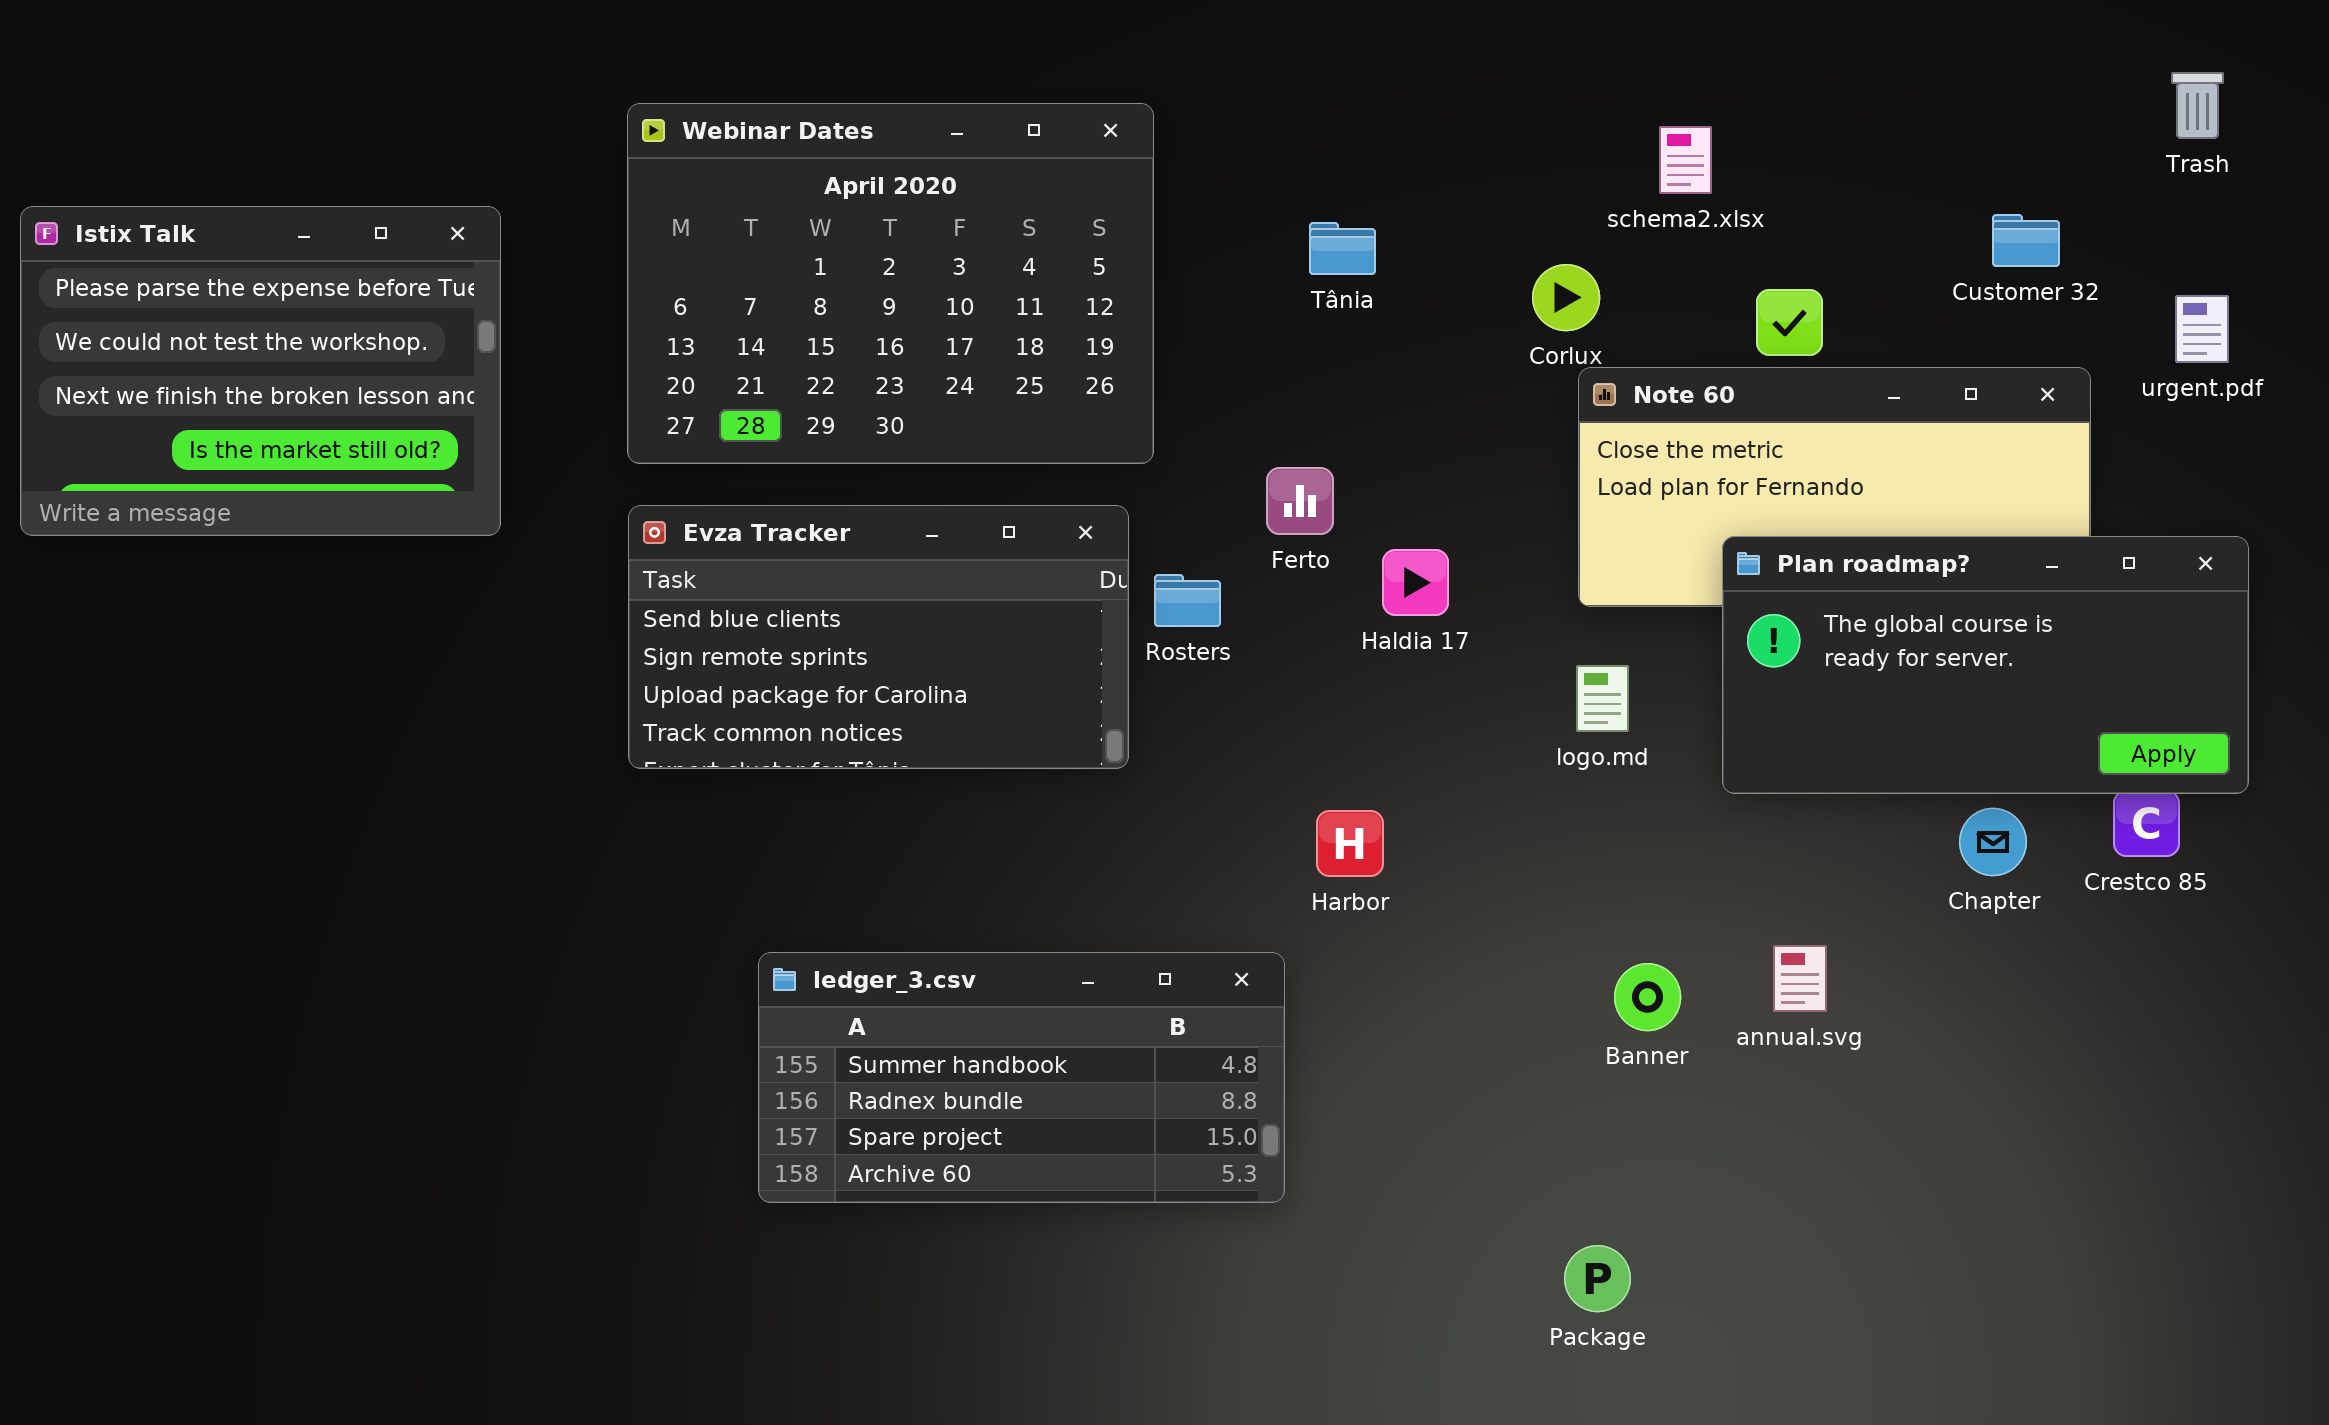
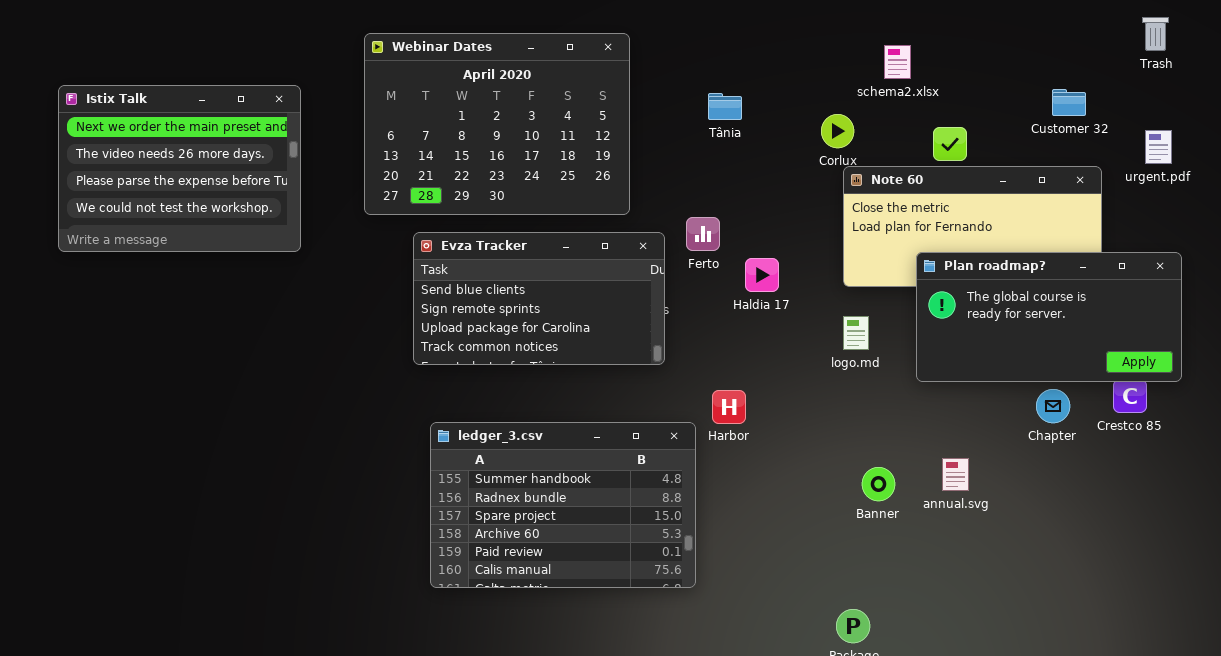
Istix Talk: [20,206,501,536] -> [58,85,301,252], scrolled up 2 rows
Evza Tracker: [628,505,1129,769] -> [413,232,665,365], moved
ledger_3.csv: [758,952,1285,1203] -> [430,422,696,588], resized

